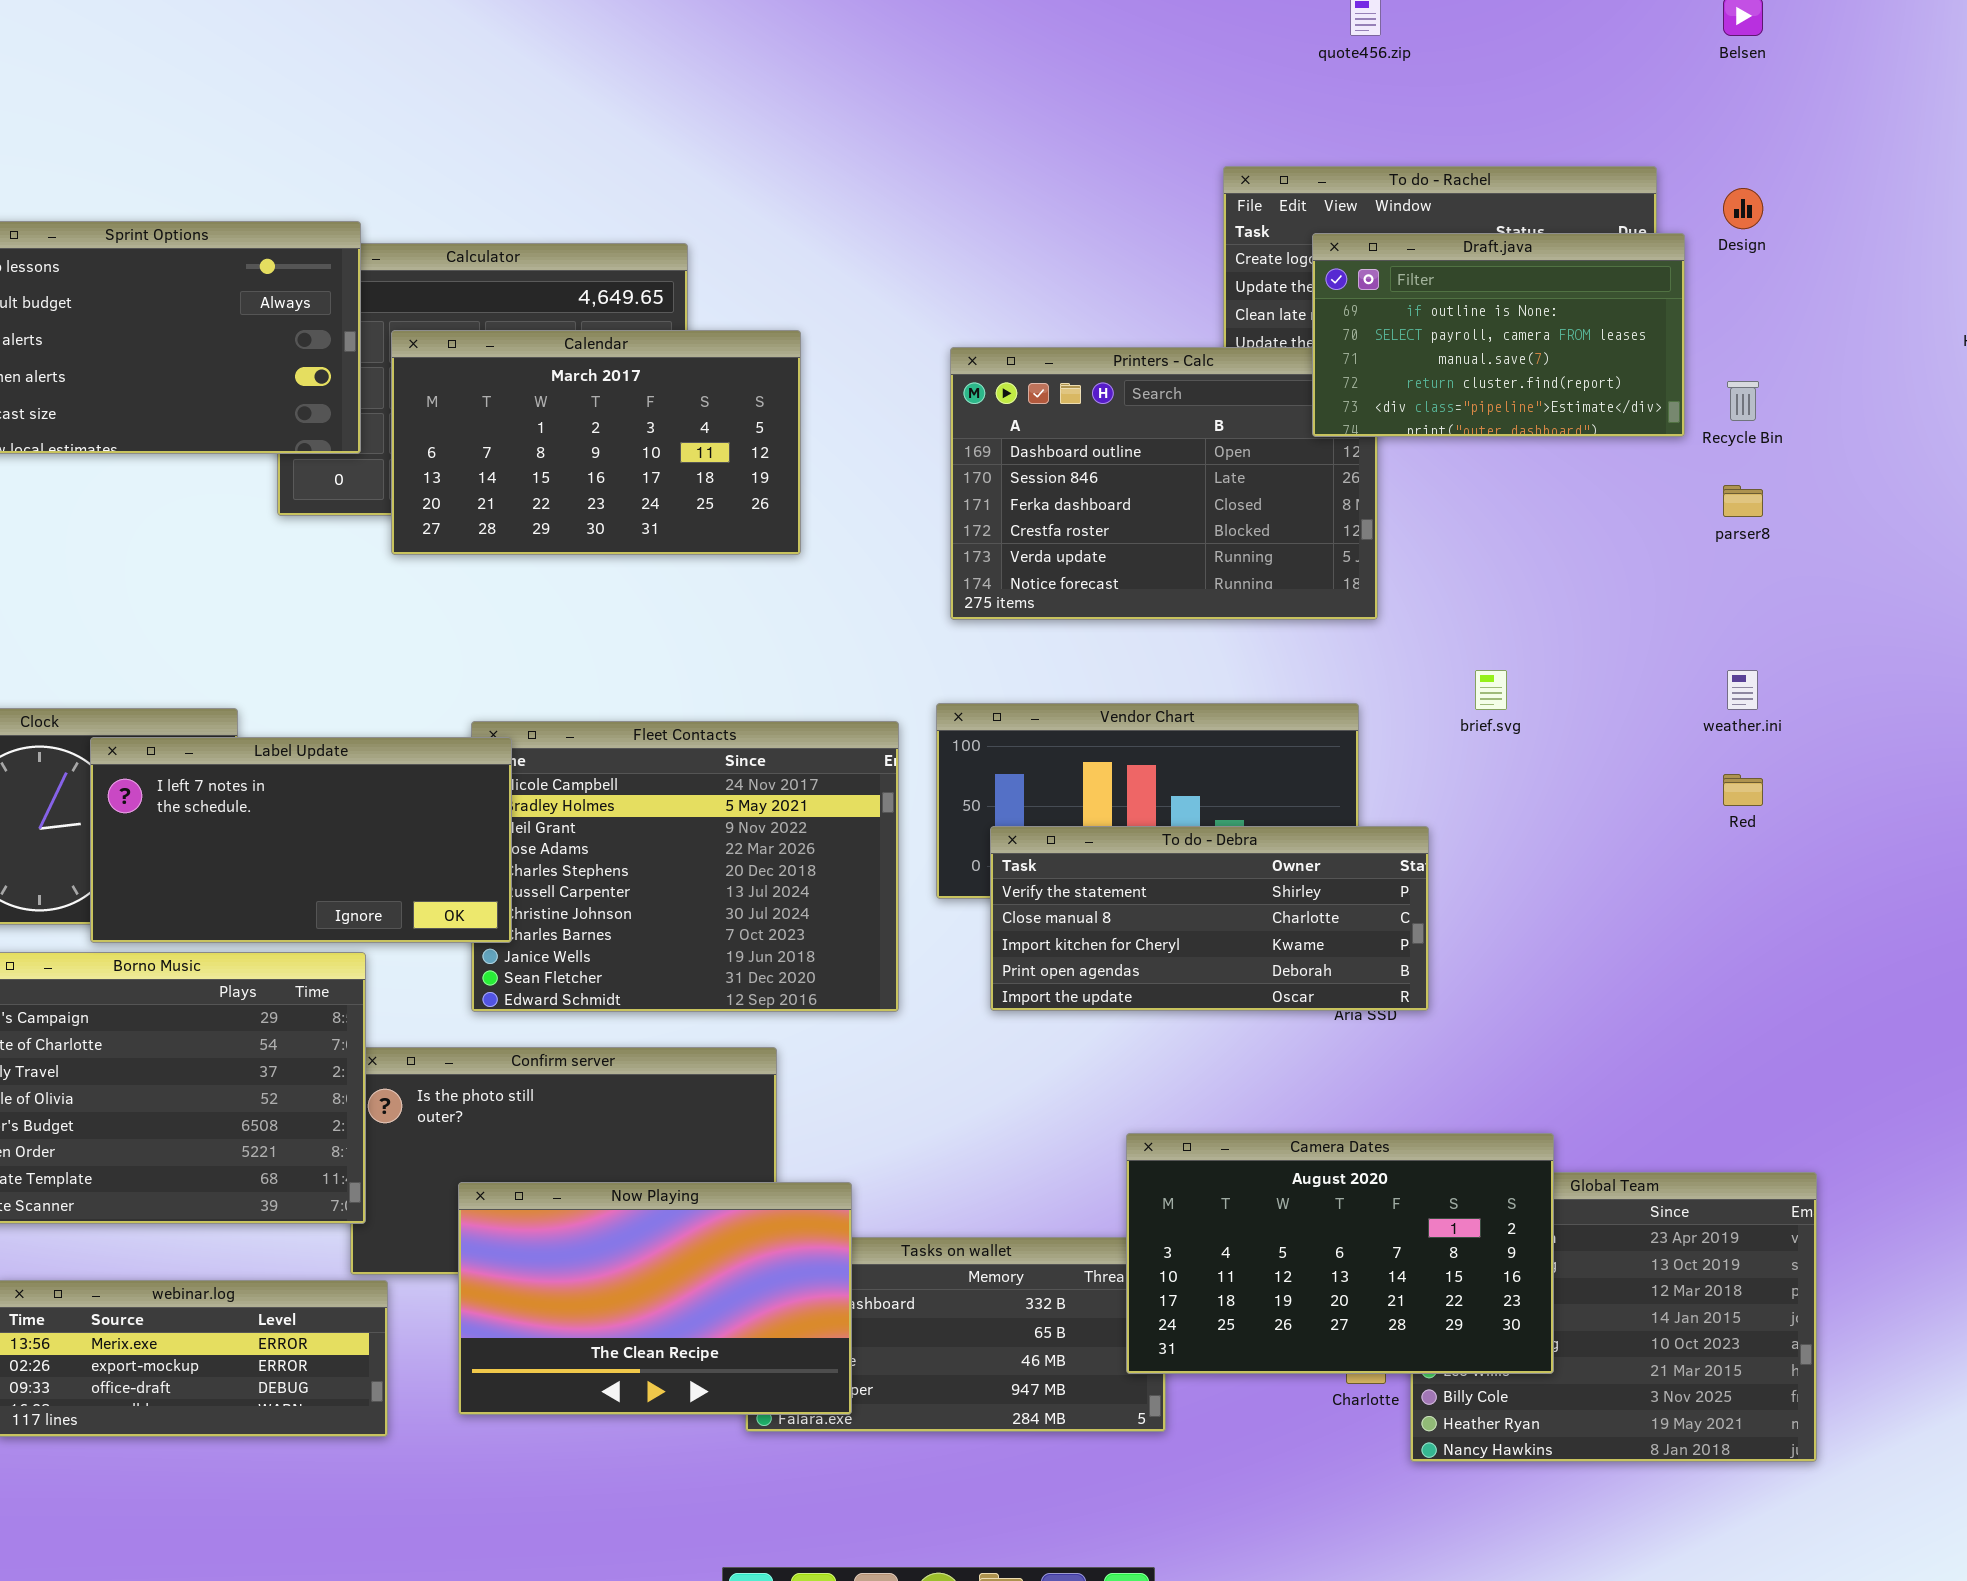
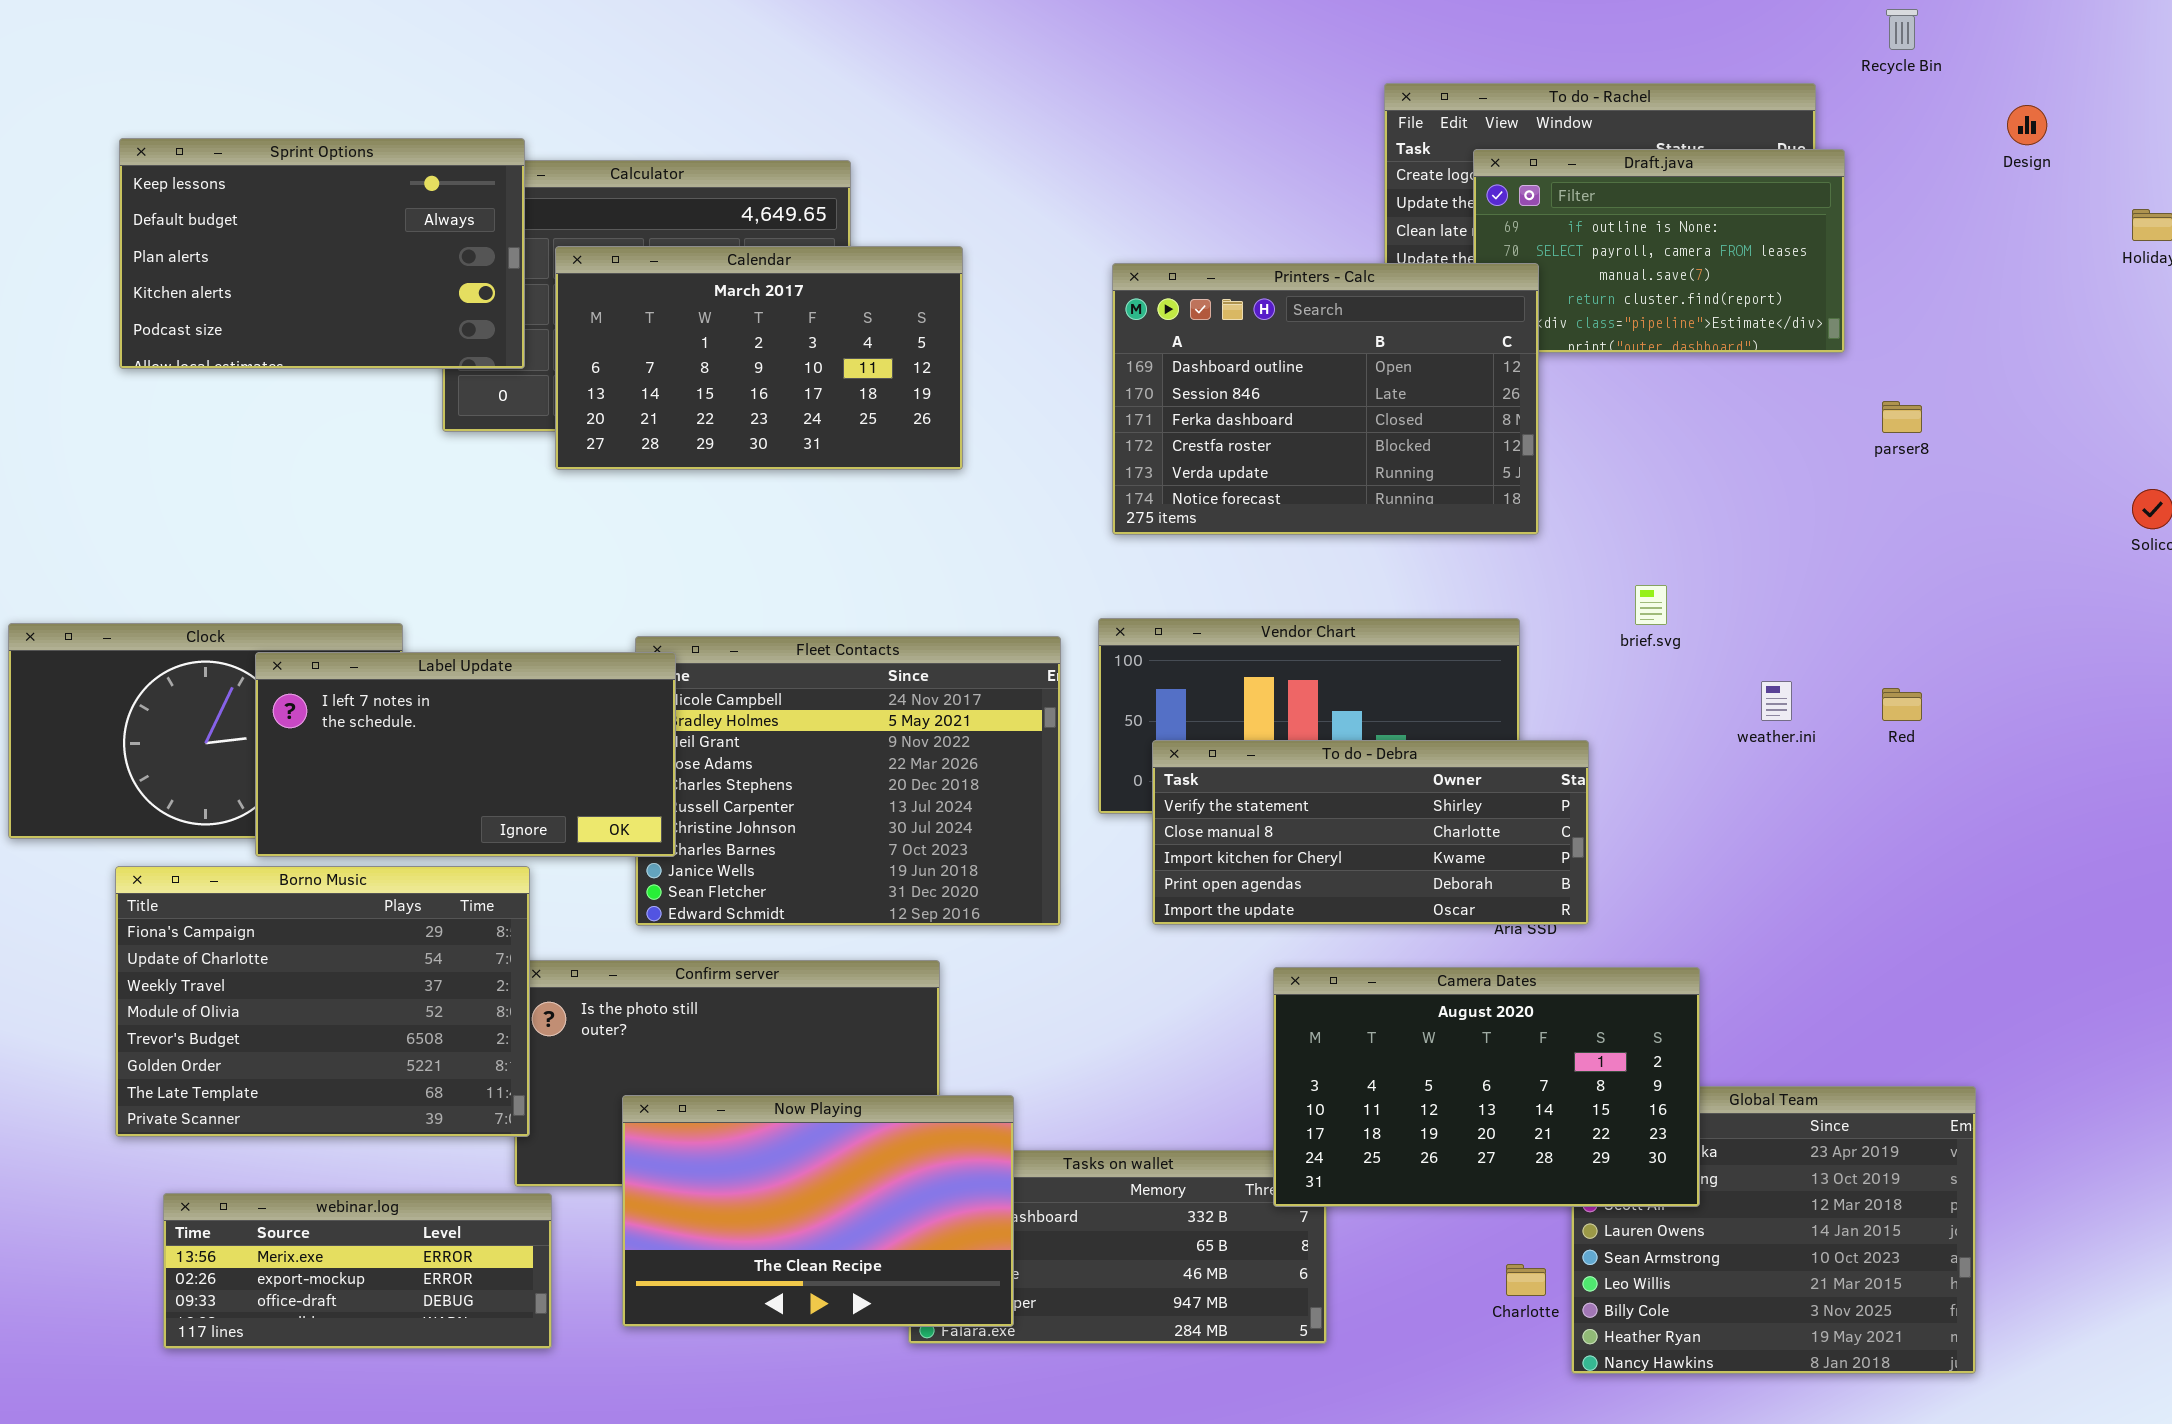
Design: [1723,188,1763,229] -> [2007,105,2047,145], moved
Printers - Calc: [950,347,1378,620] -> [1112,263,1539,535], raised
Recycle Bin: [1727,381,1759,421] -> [1886,9,1918,50], moved
weather.ini: [1727,670,1758,710] -> [1761,681,1792,721], moved
Camera Dates: [1126,1133,1554,1374] -> [1273,967,1700,1207], moved

